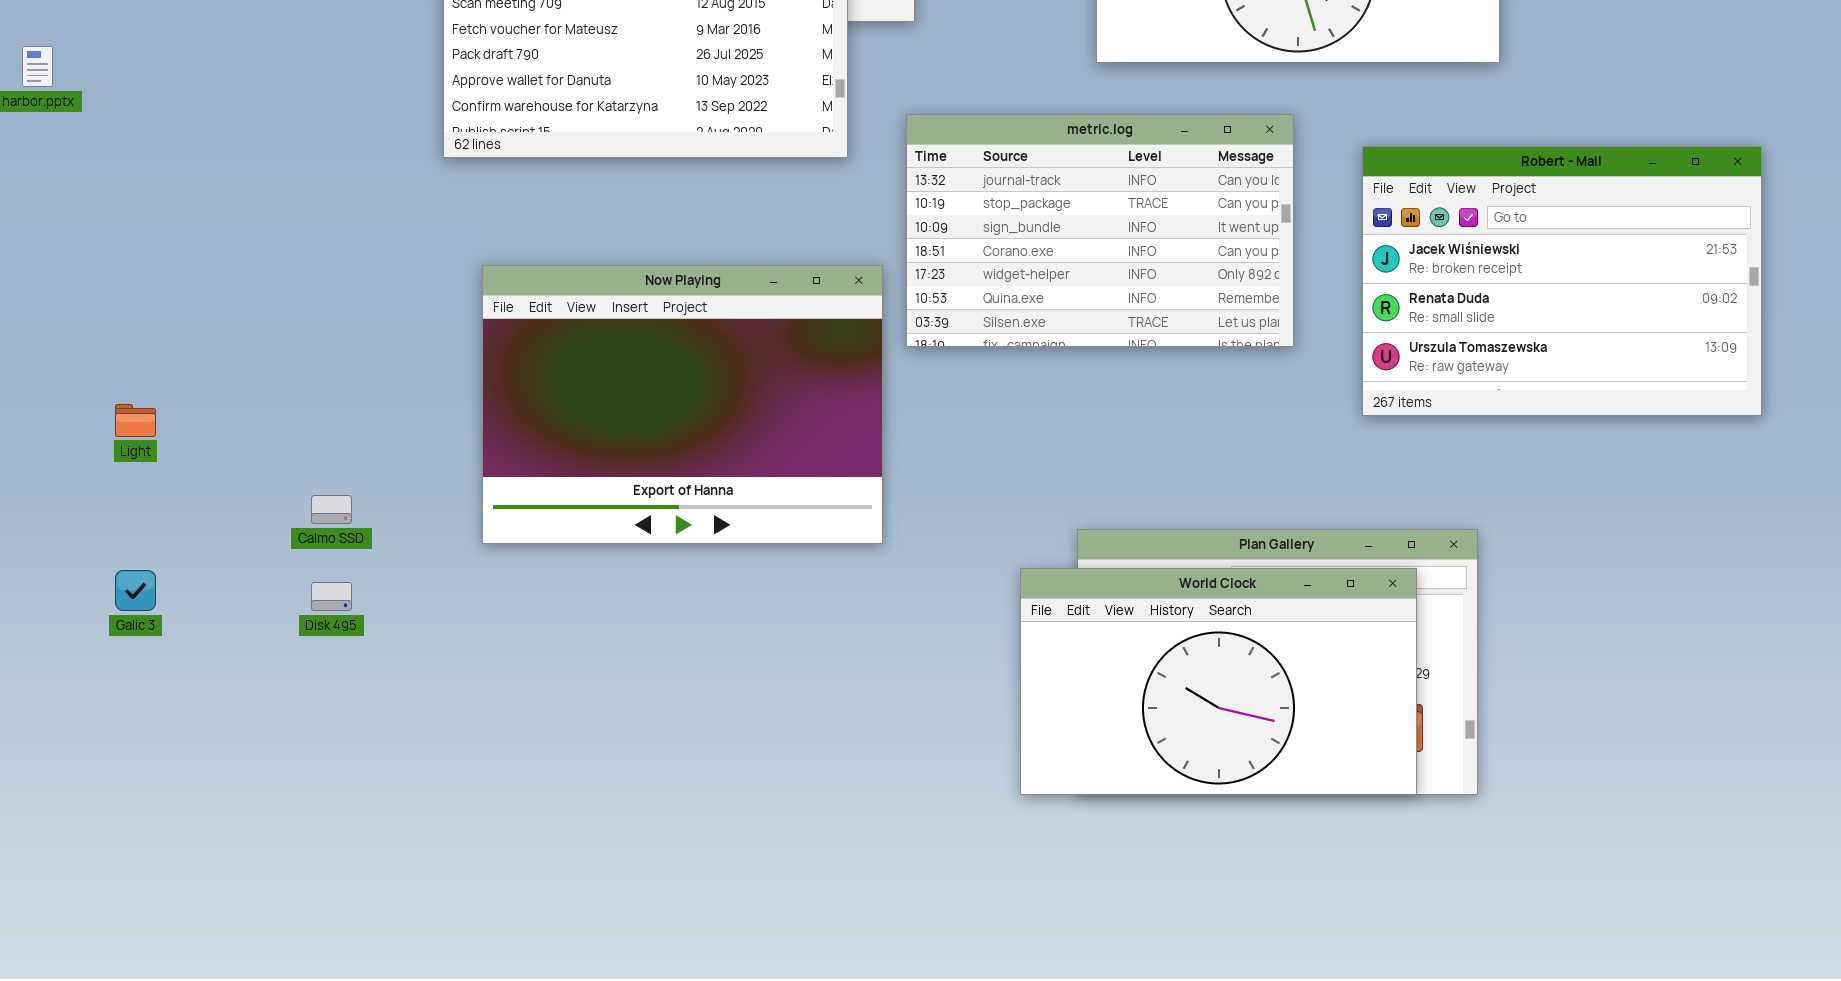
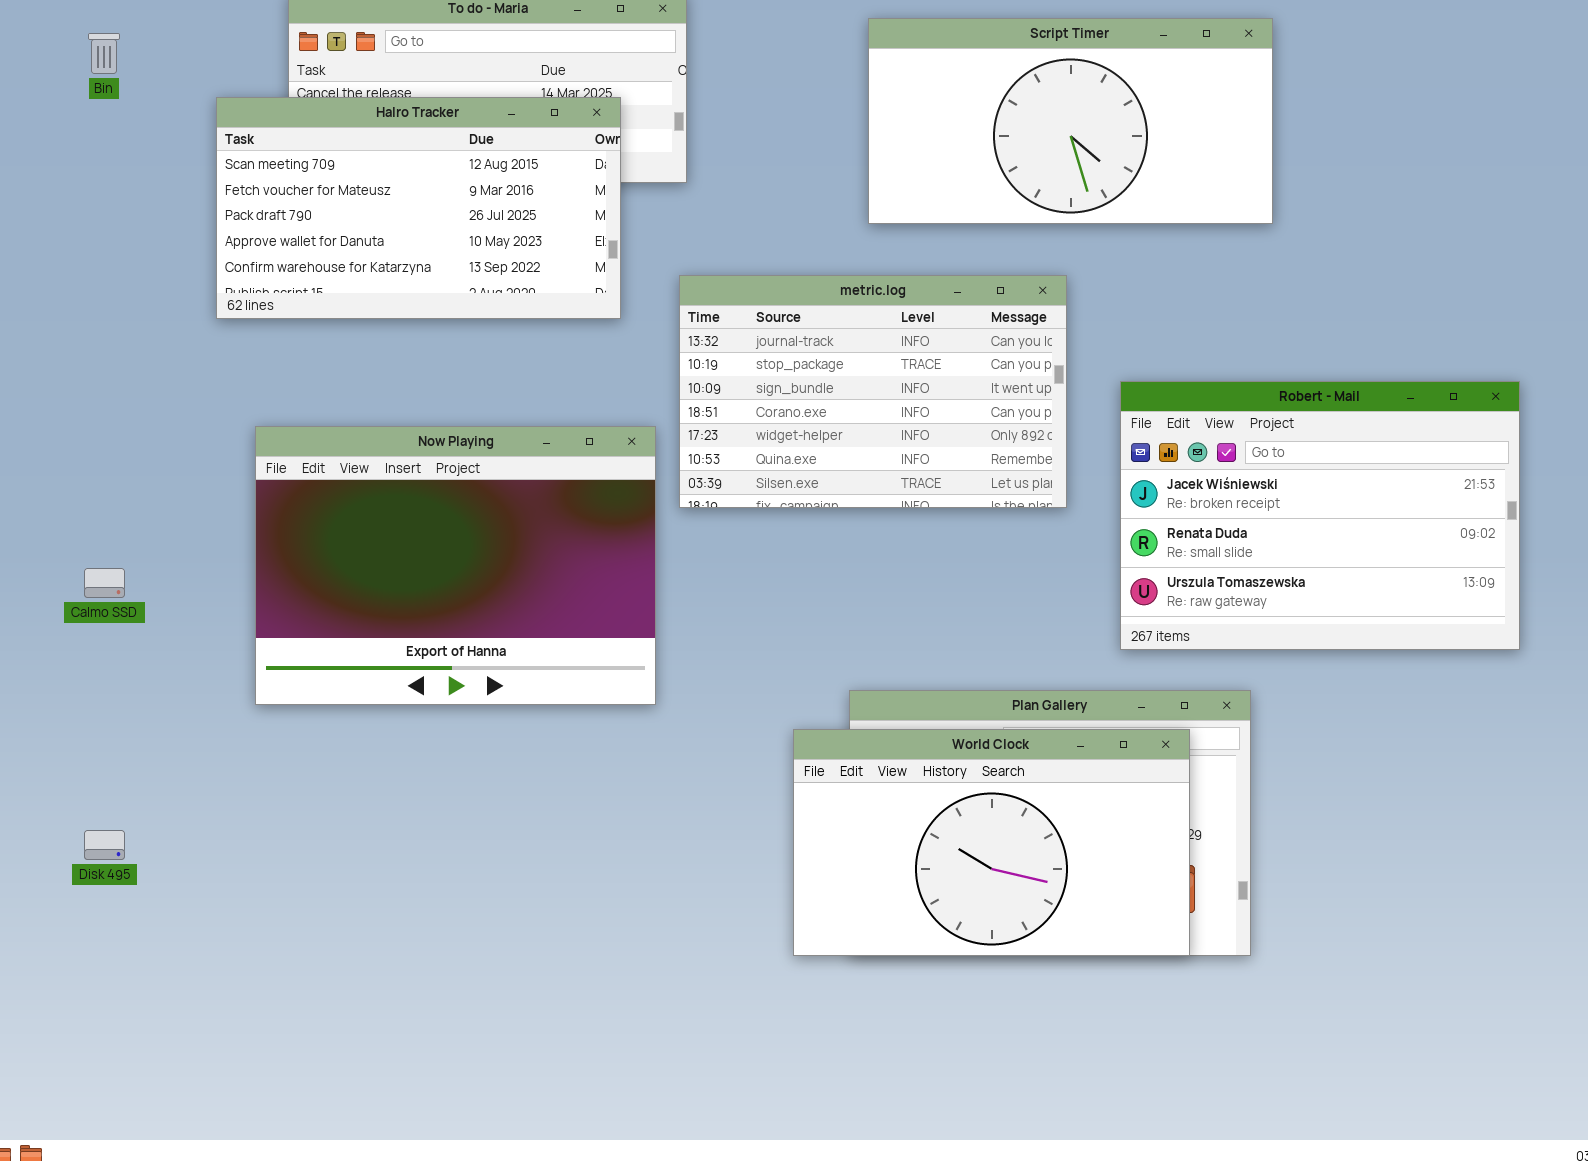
Robert - Mail: [1362,146,1762,416] -> [1120,381,1520,650], moved
Calmo SSD: [311,495,352,524] -> [84,568,125,598], moved
Disk 495: [311,582,352,611] -> [84,830,125,860], moved

